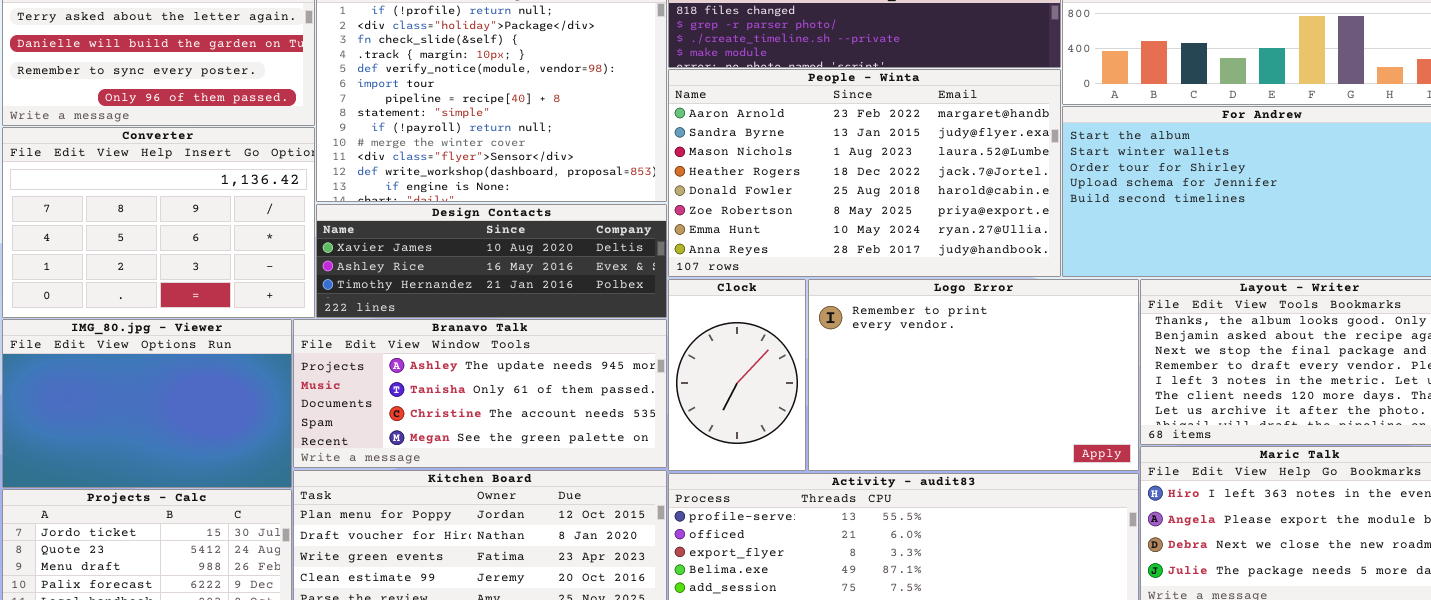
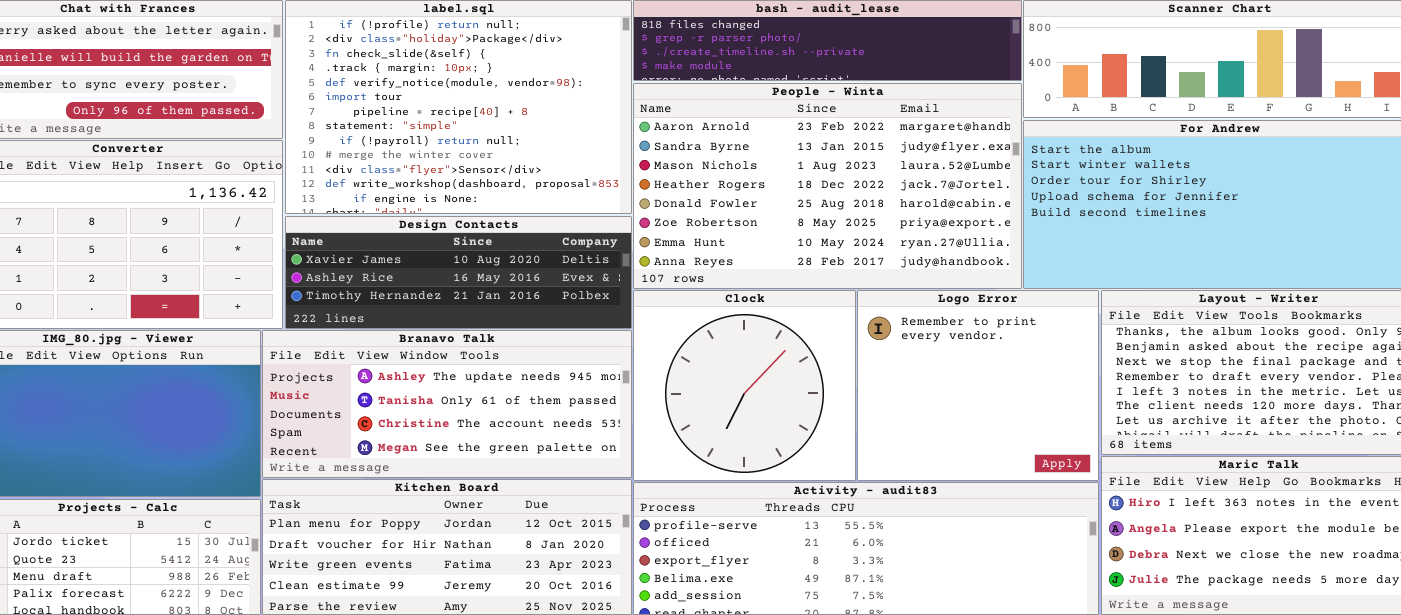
Clock: [668,279,806,471] -> [633,290,856,481], resized
Logo Error: [808,279,1139,471] -> [857,290,1099,481], resized

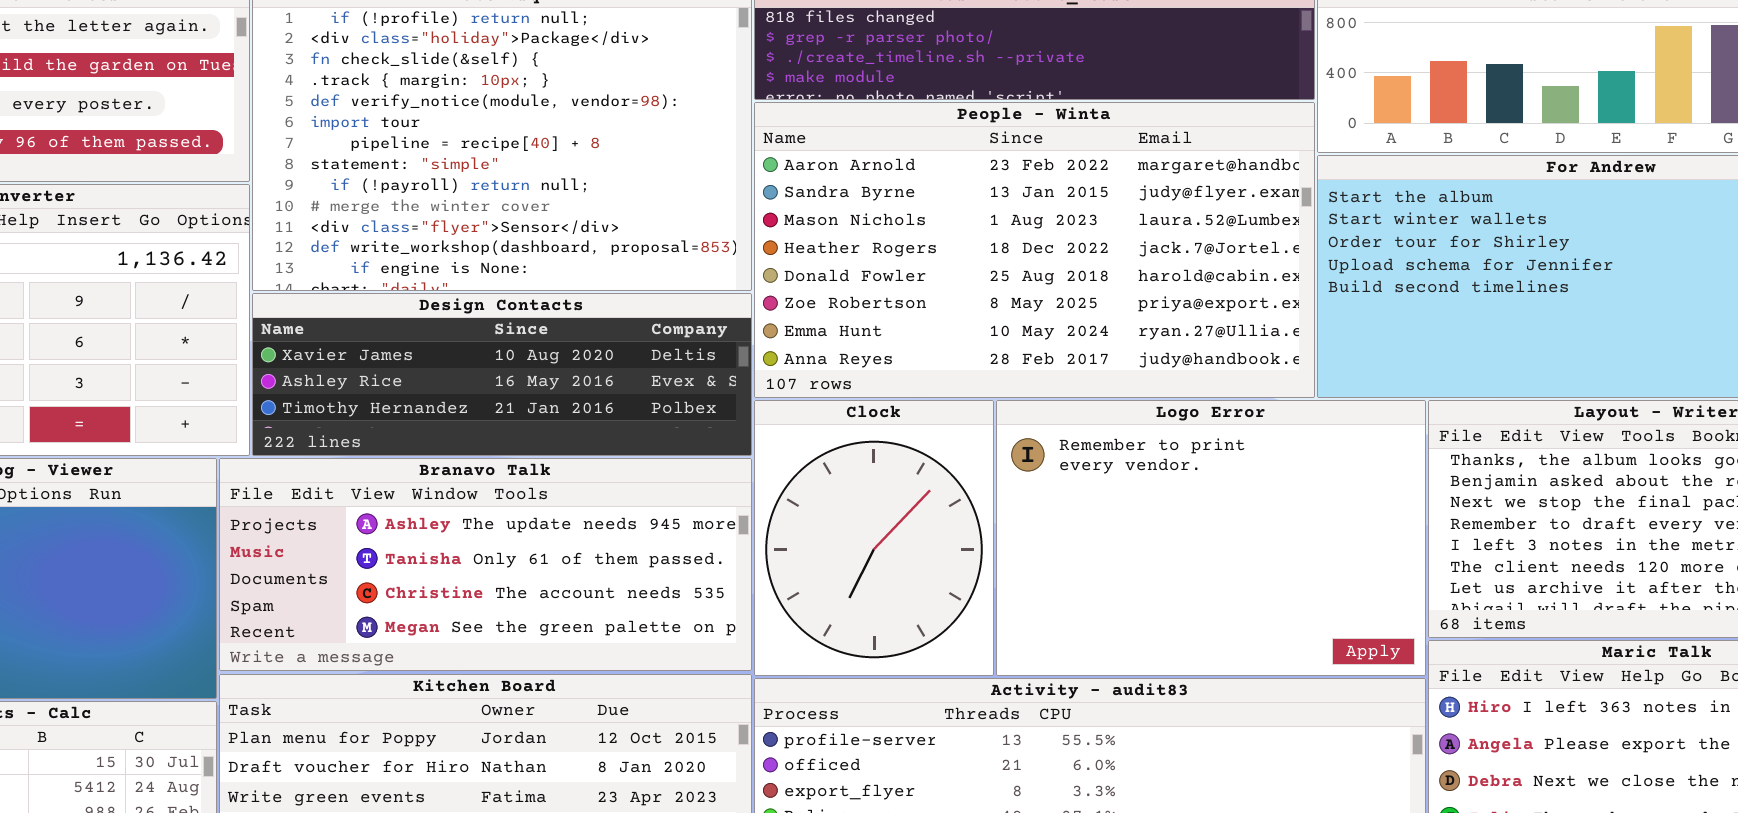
Clock: [633,290,856,481] -> [754,400,994,676], resized
Logo Error: [857,290,1099,481] -> [996,400,1426,676], resized

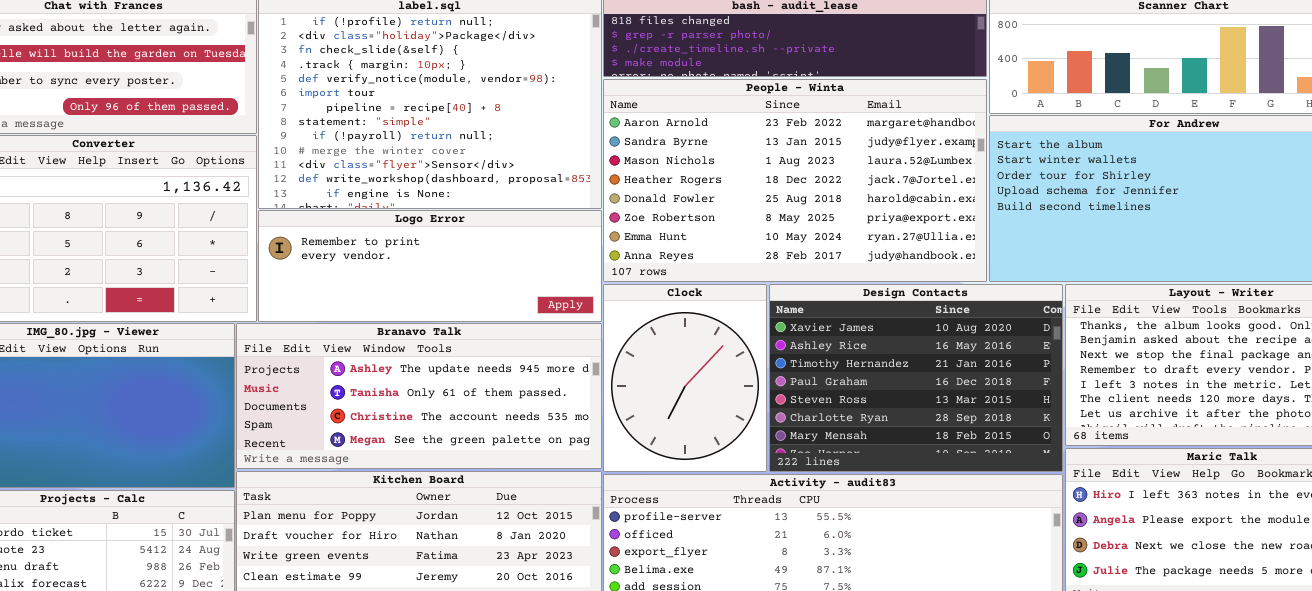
Design Contacts: [252,293,752,456] -> [769,284,1063,472], moved, resized
Logo Error: [996,400,1426,676] -> [258,210,602,322], moved, resized

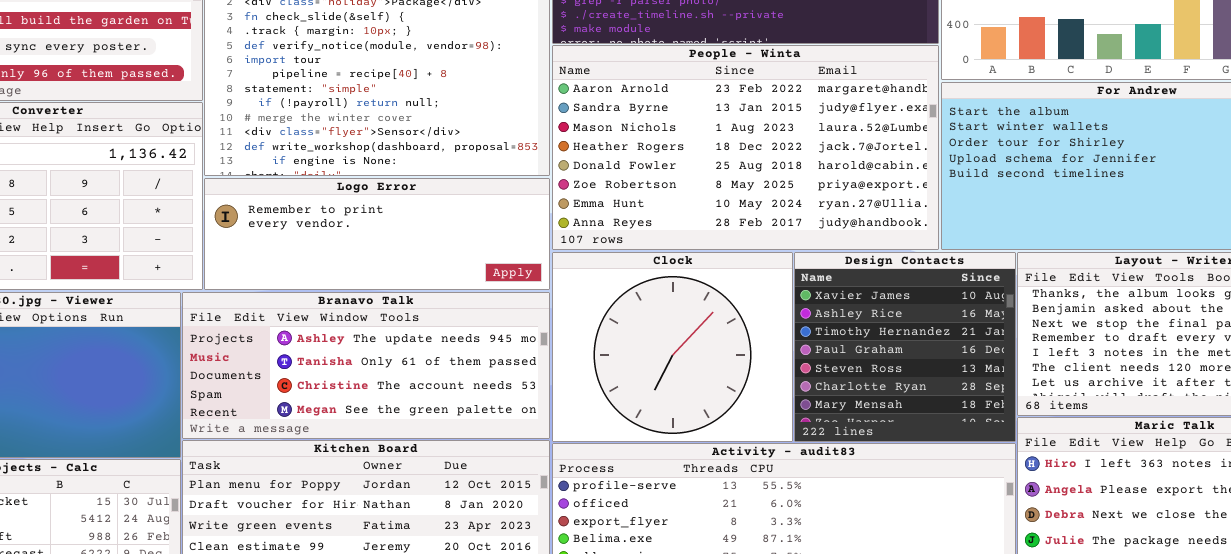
Clock: [603,284,767,472] -> [552,252,793,442], resized
Design Contacts: [769,284,1063,472] -> [794,252,1016,442], resized

